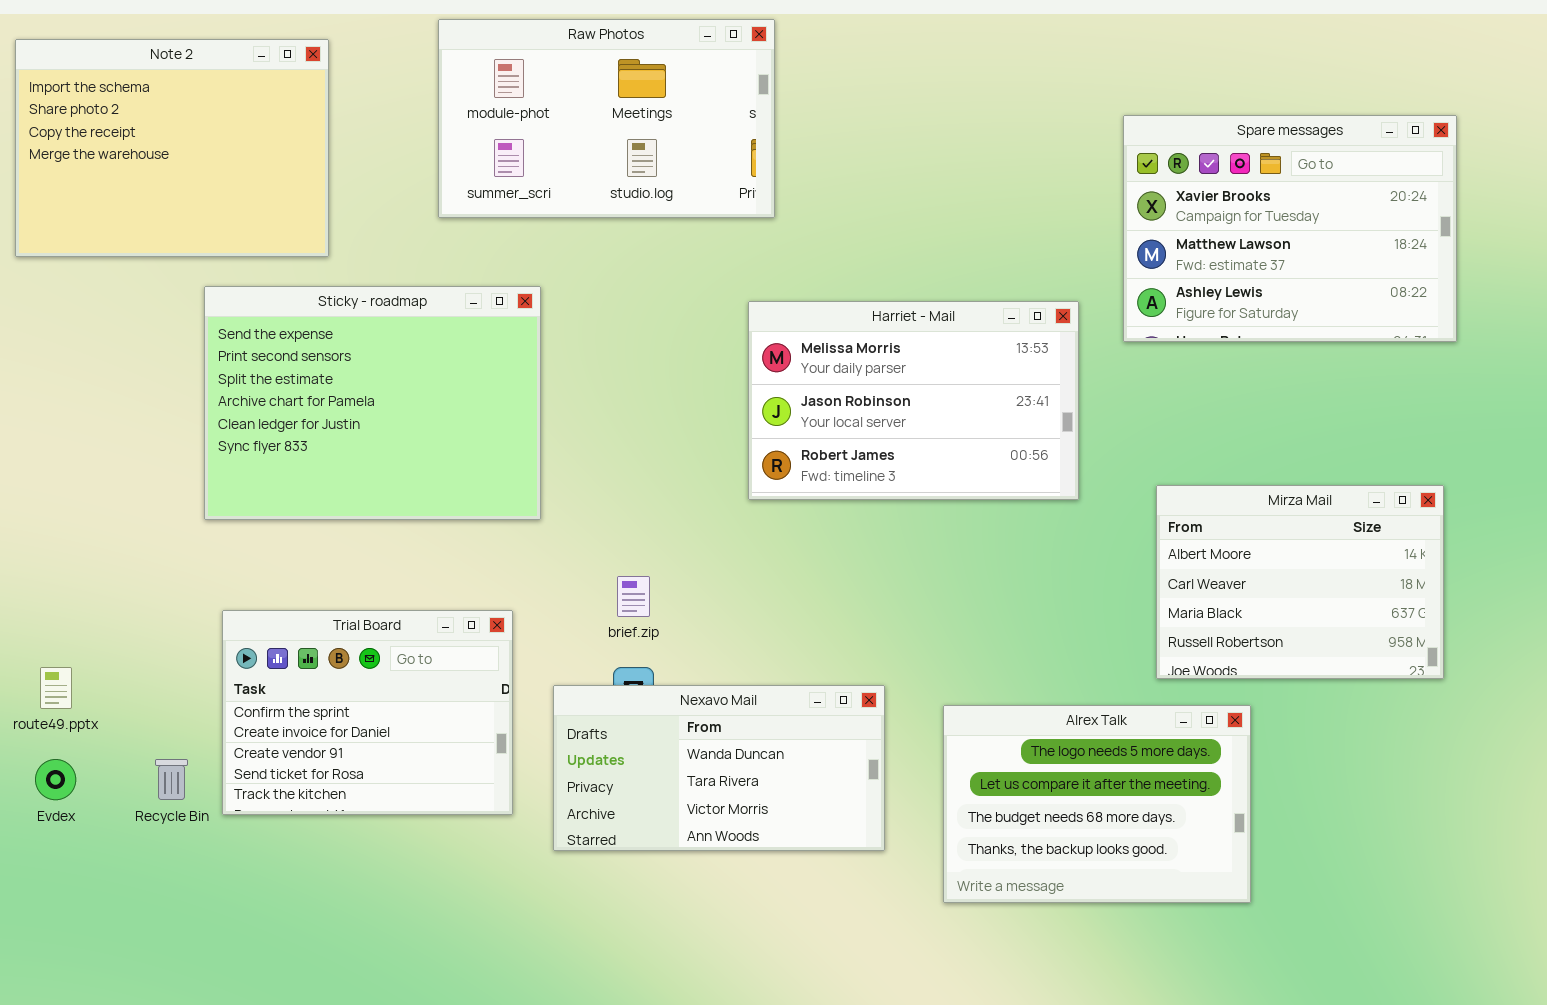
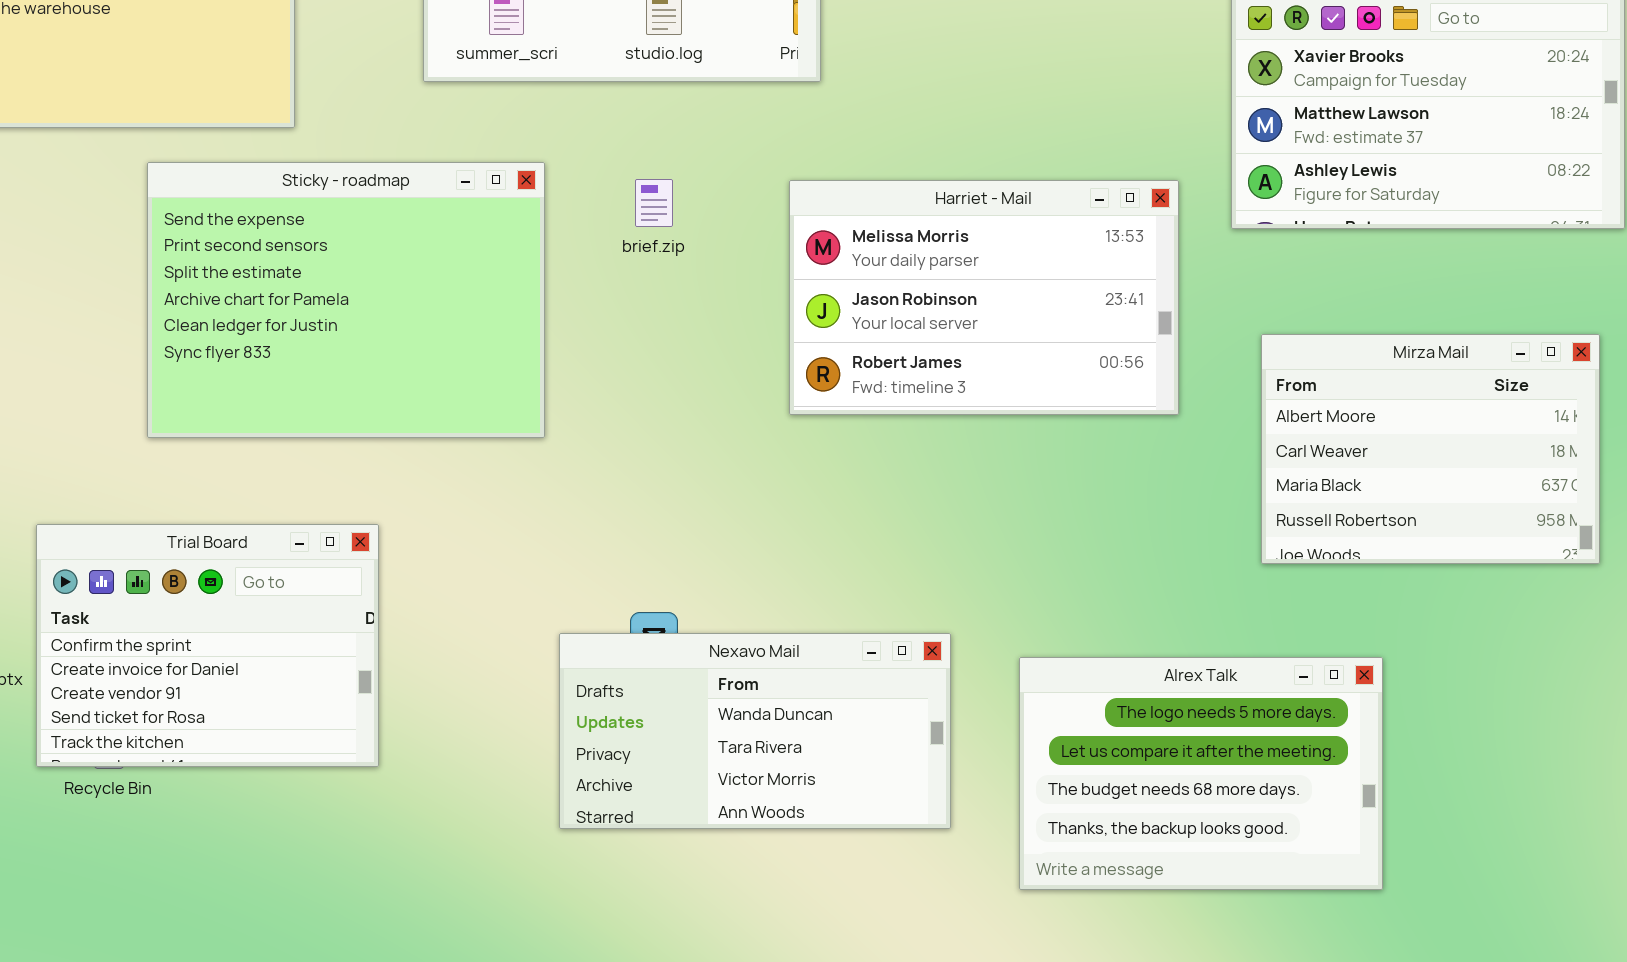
Mirza Mail: [1156,485,1444,679] -> [1261,334,1600,564], moved
brief.zip: [617,576,650,617] -> [635,179,673,227], moved
Trial Board: [222,610,513,815] -> [36,524,379,767], moved

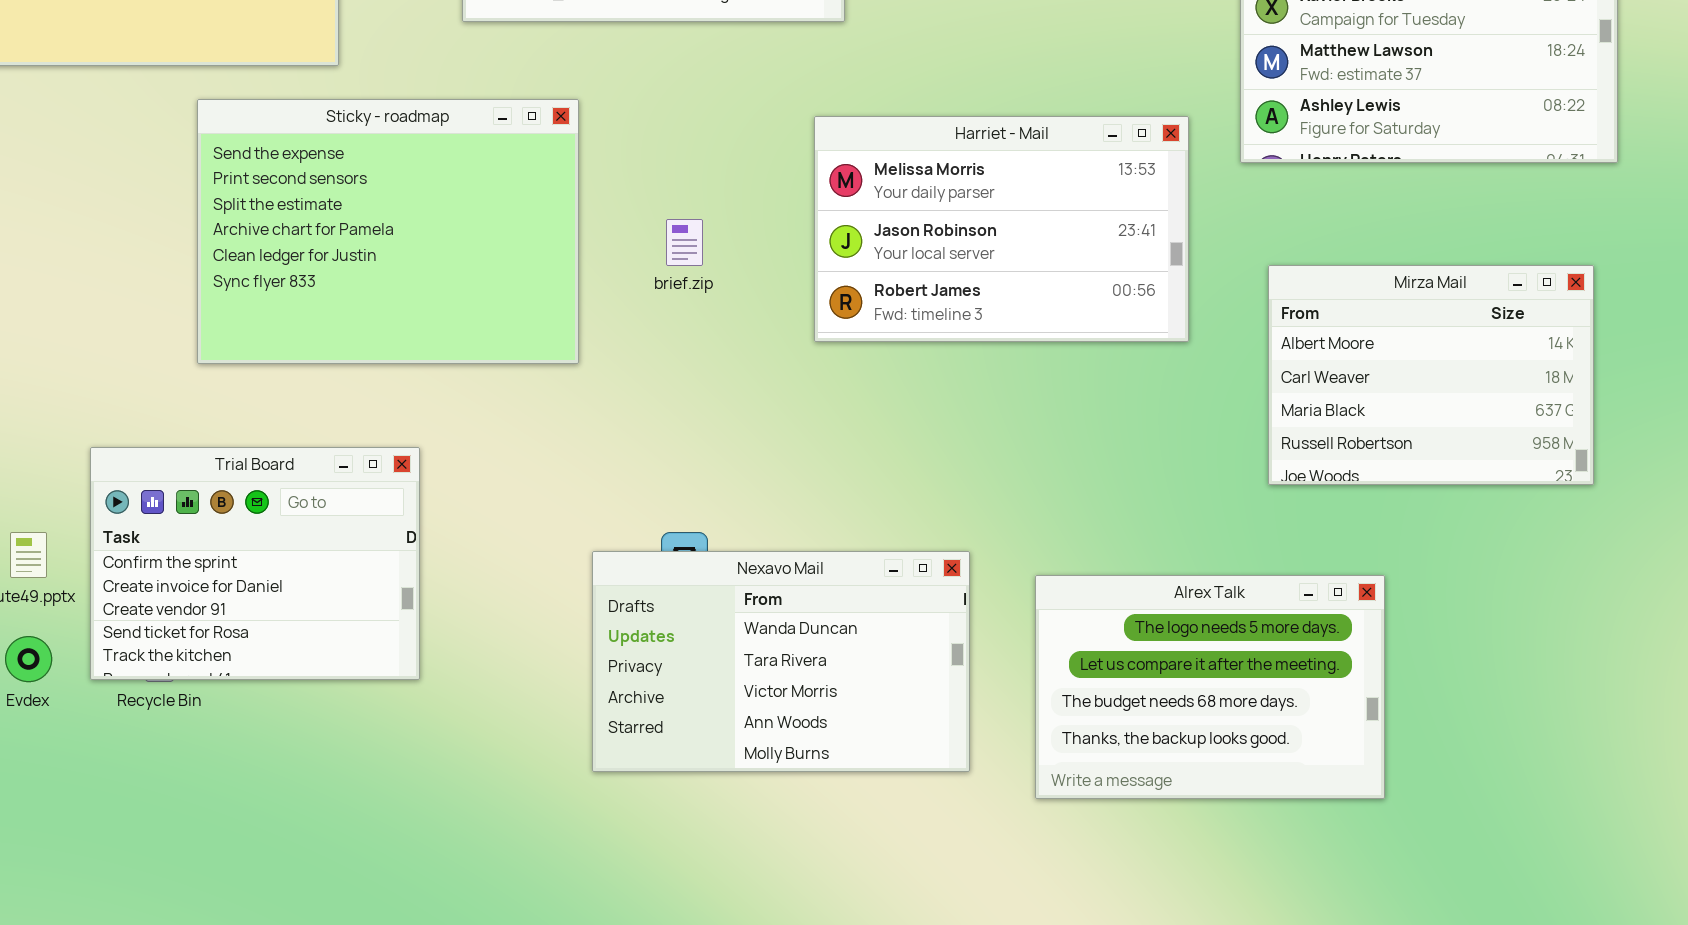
brief.zip: [635,179,673,227] -> [666,219,703,266], moved
Nexavo Mail: [559,633,951,829] -> [592,551,970,772], resized

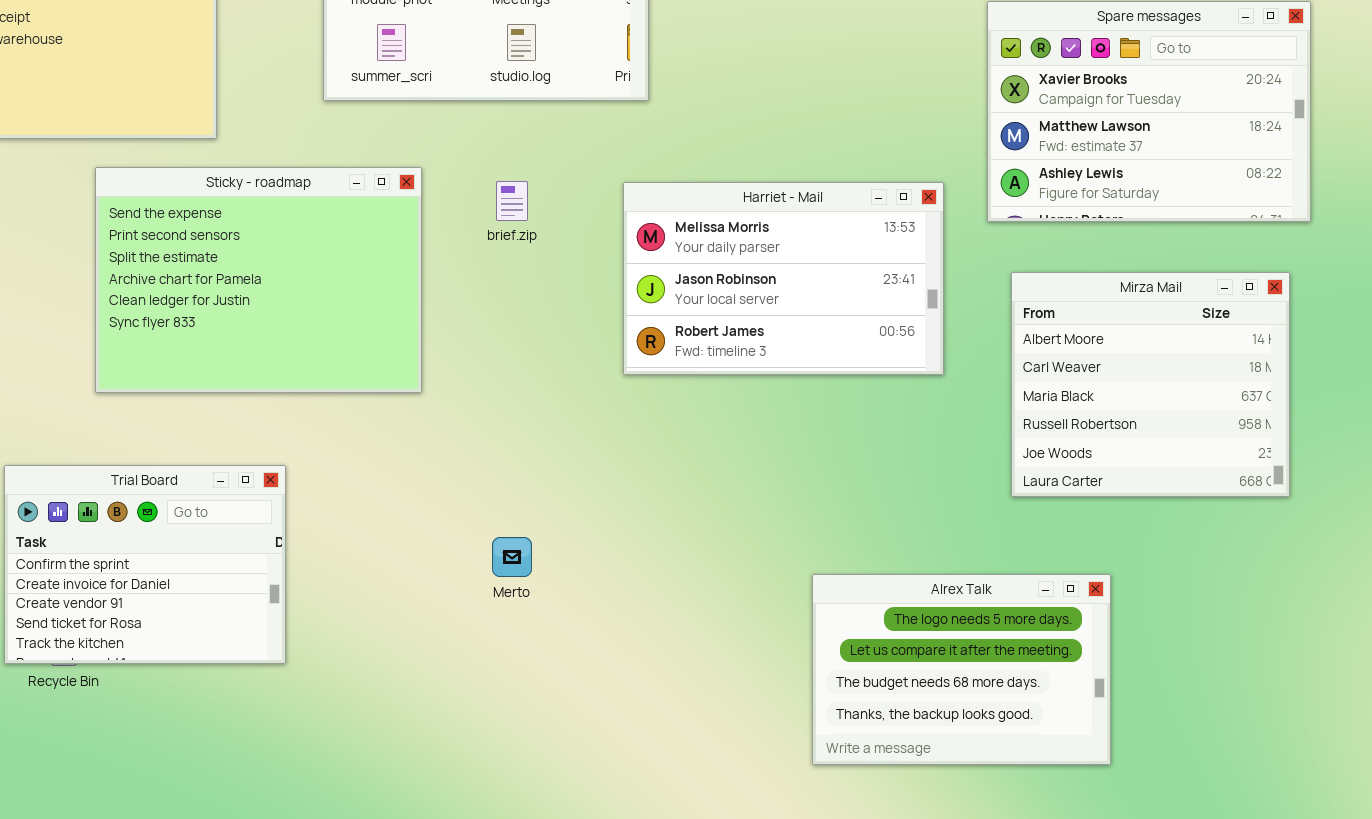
brief.zip: [666,219,703,266] -> [496,181,528,221], moved
Mirza Mail: [1268,265,1594,485] -> [1011,272,1290,497], resized
Nexavo Mail: [592,551,970,772] -> none, closed

